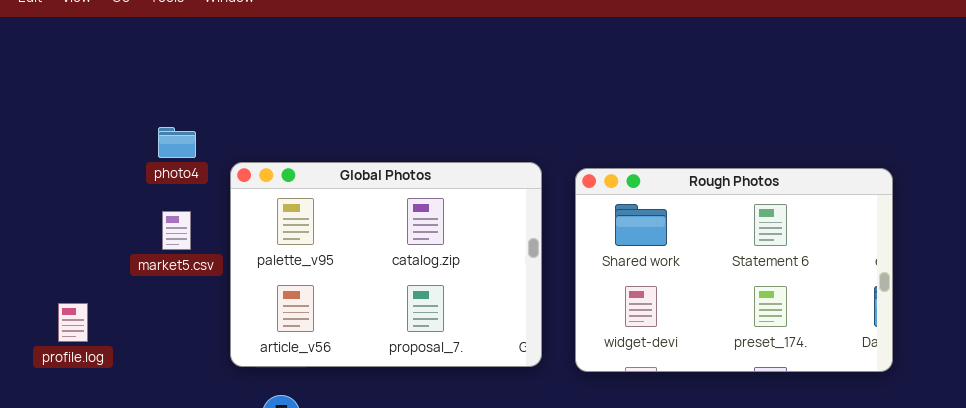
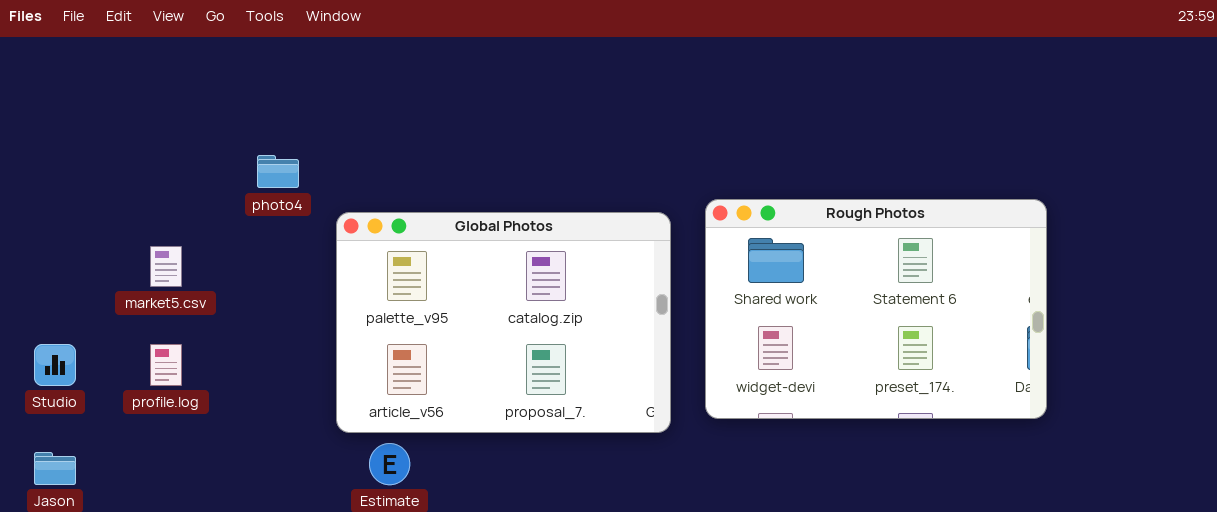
Global Photos: [230,162,542,367] -> [336,212,671,433], moved
market5.csv: [162,211,191,250] -> [150,246,182,287], moved

